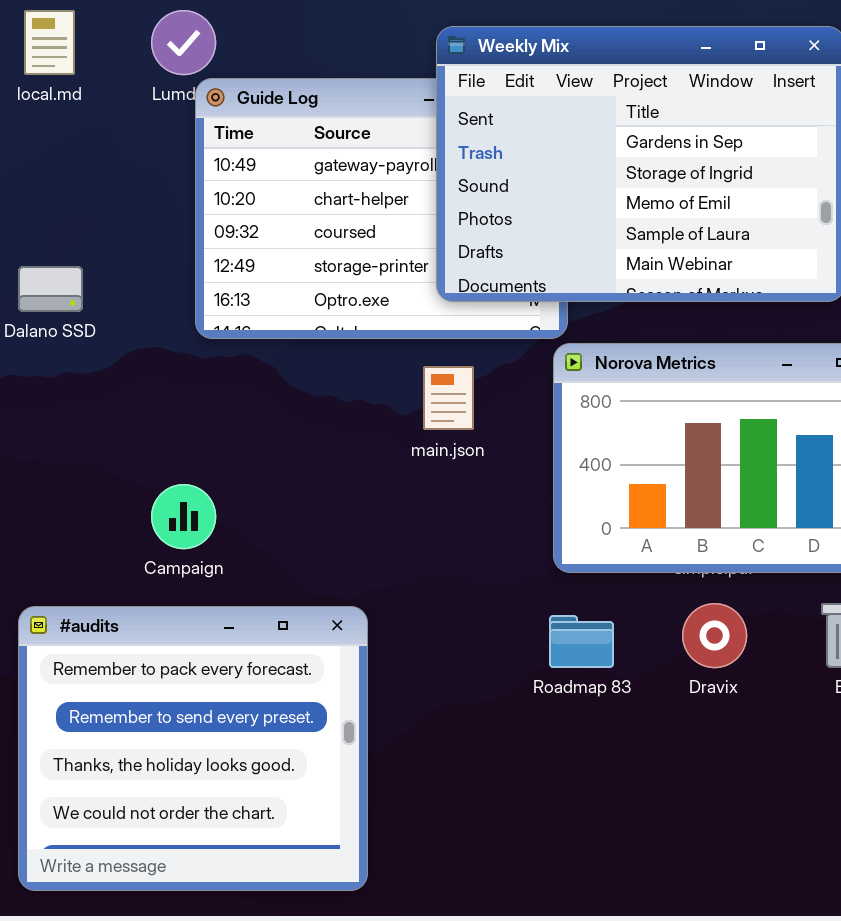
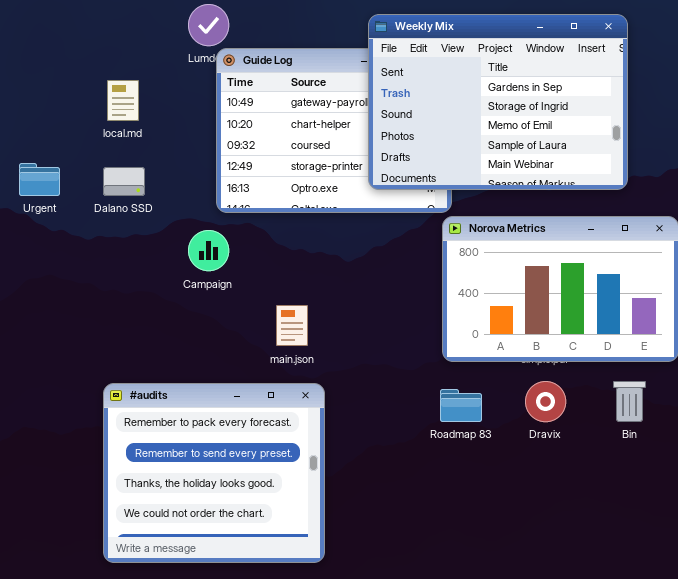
local.md: [24,10,75,75] -> [107,80,139,121], moved
main.json: [423,366,474,430] -> [276,305,308,346], moved
Campaign: [151,484,216,549] -> [188,230,229,271], moved

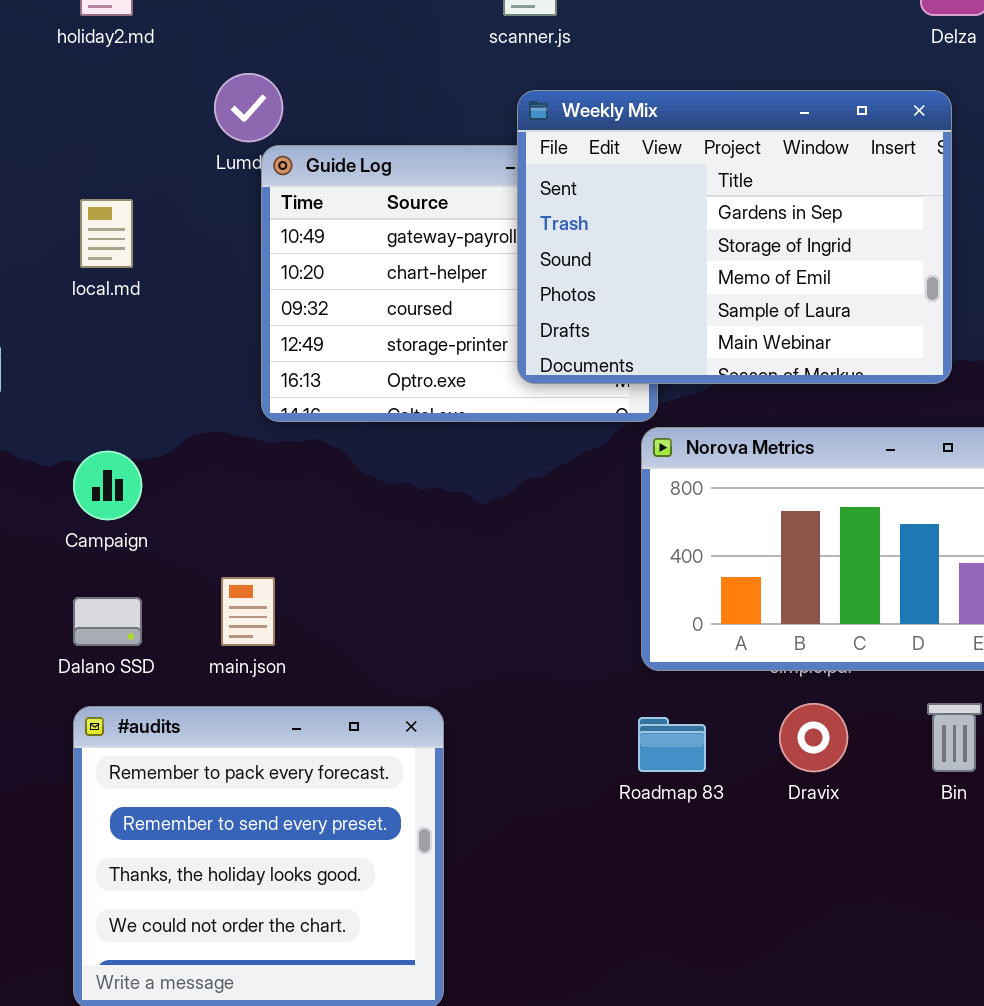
Dalano SSD: [103,167,145,196] -> [73,597,142,646], moved
Campaign: [188,230,229,271] -> [73,451,142,520], moved
main.json: [276,305,308,346] -> [221,577,275,646], moved

